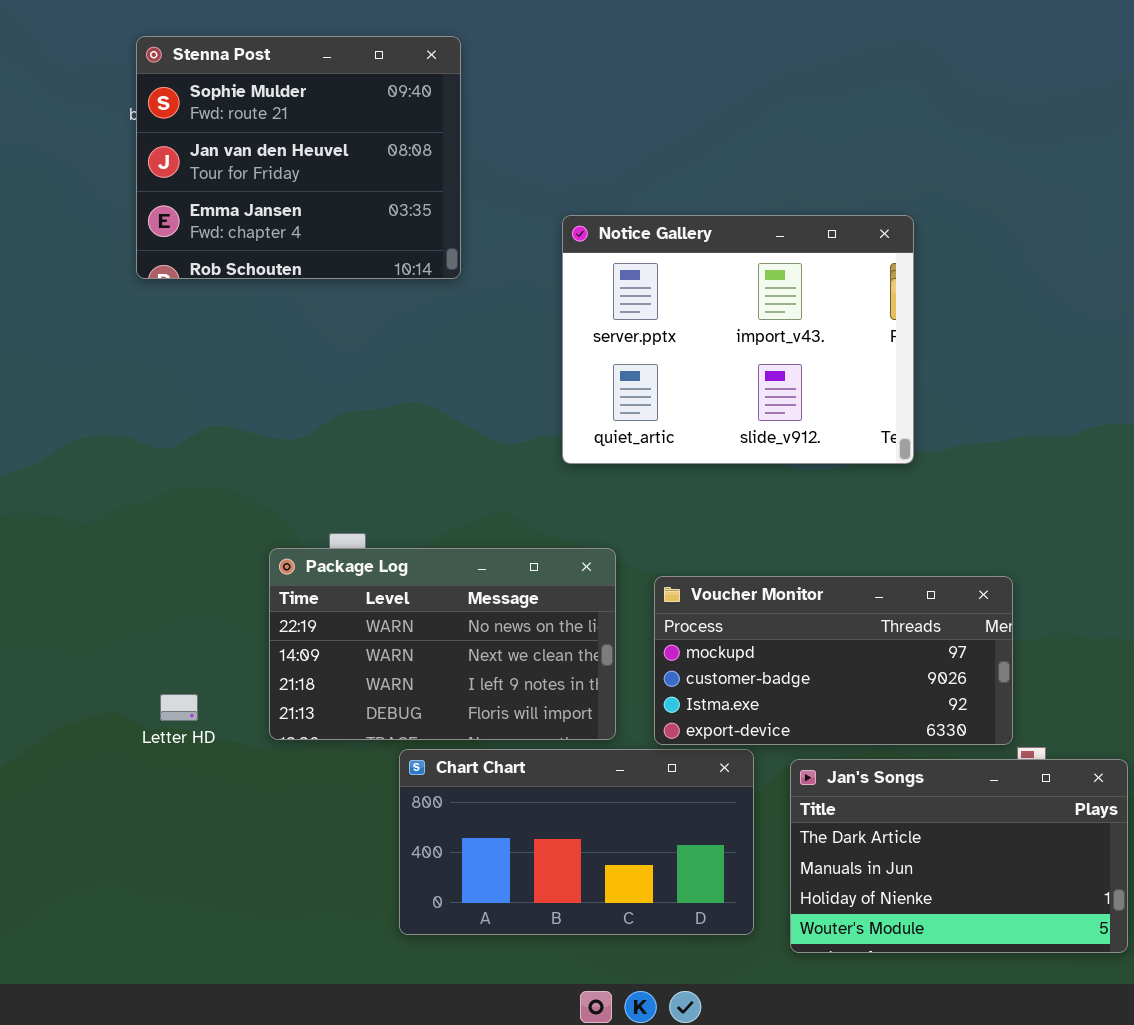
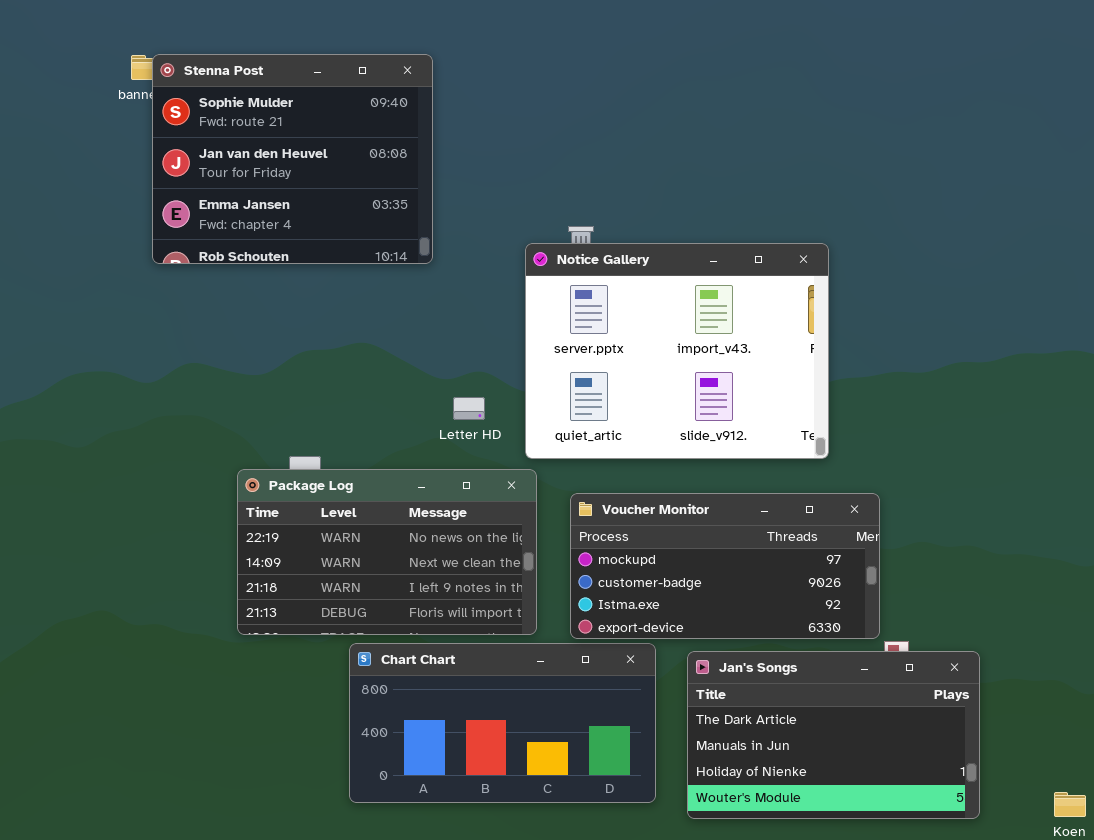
Stenna Post: [136,36,461,279] -> [152,54,433,264], moved
Notice Gallery: [562,215,914,464] -> [525,243,829,459], moved
Letter HD: [160,694,198,721] -> [453,397,485,420], moved

